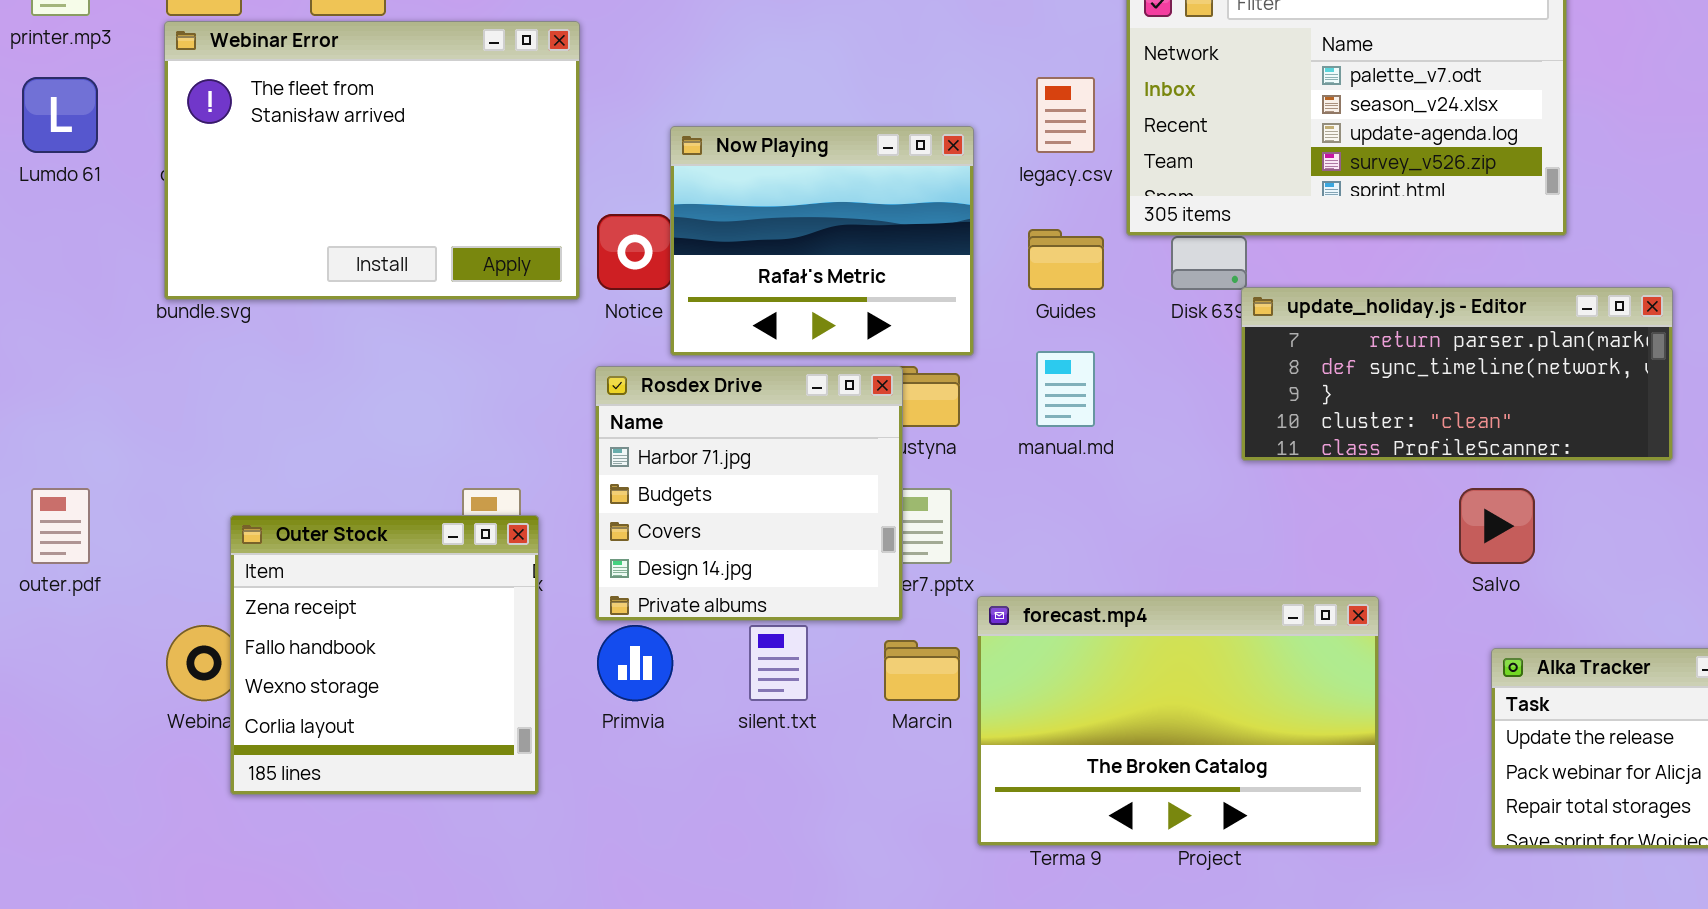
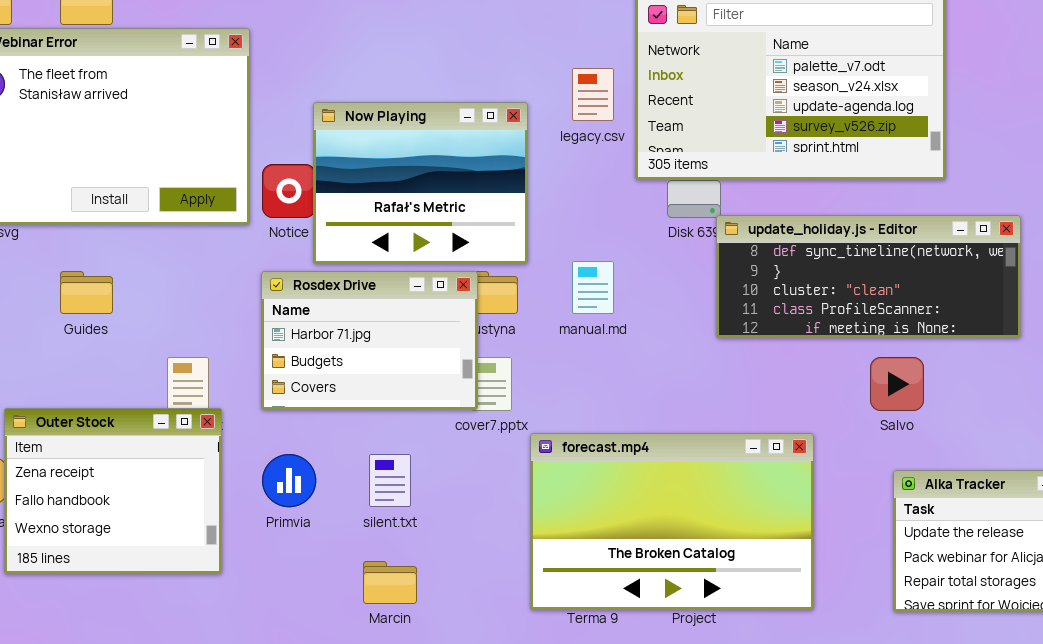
Guides: [1028,229,1104,290] -> [60,271,113,314], moved
update_holiday.js - Editor: [1241,287,1673,461] -> [716,215,1021,338], scrolled down 1 row
Rosdex Drive: [595,366,903,621] -> [261,271,478,410], resized
Outer Stock: [230,515,539,795] -> [4,408,222,574], resized
Marcin: [884,640,960,701] -> [363,561,417,604], moved

